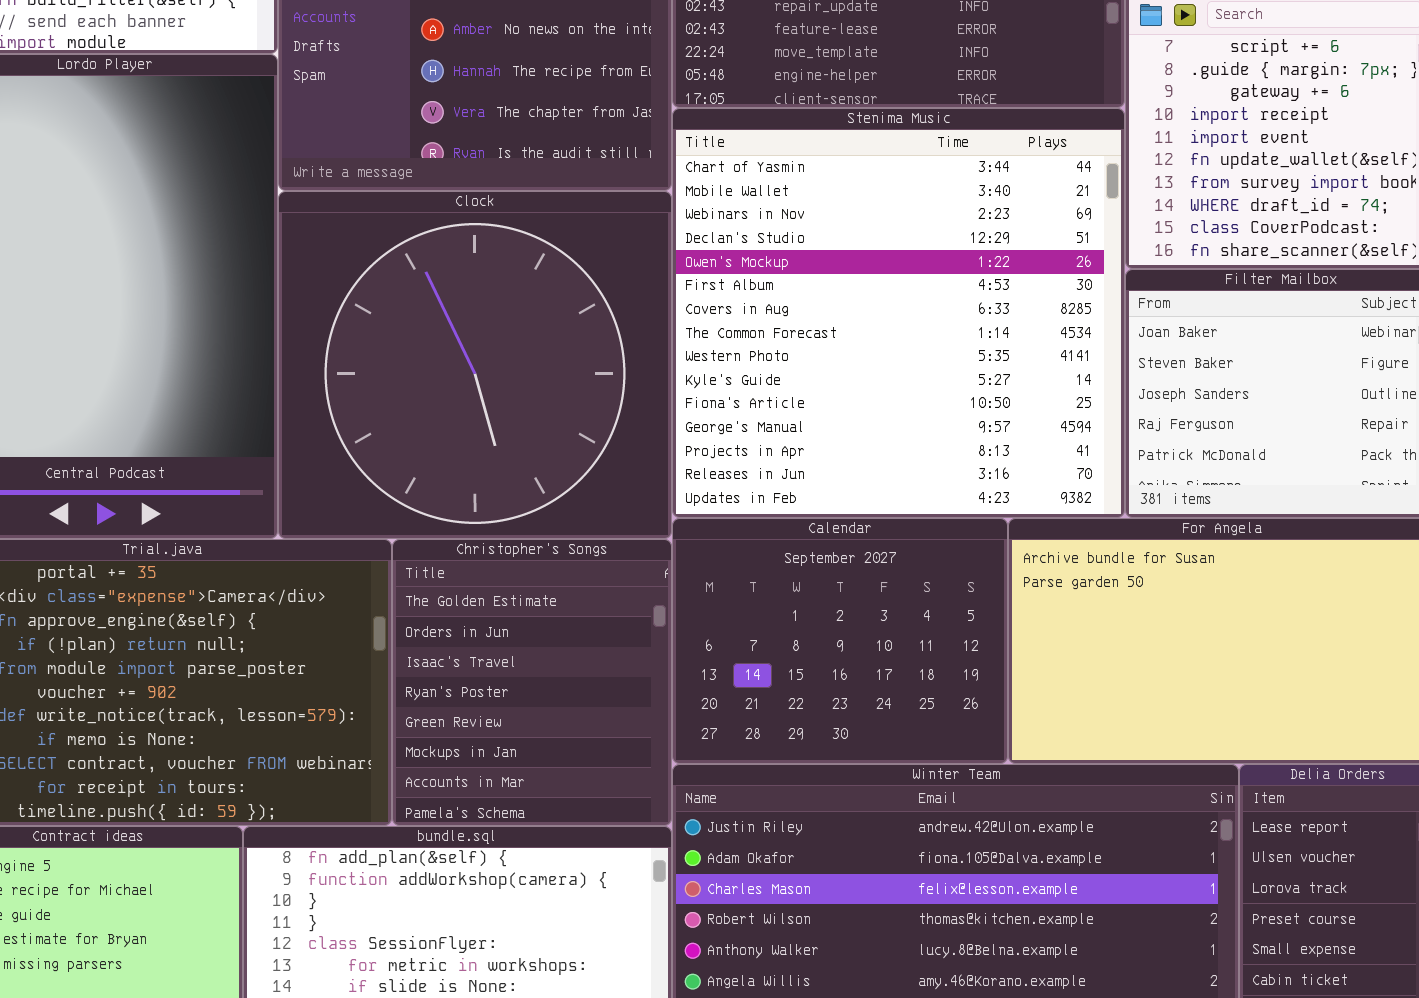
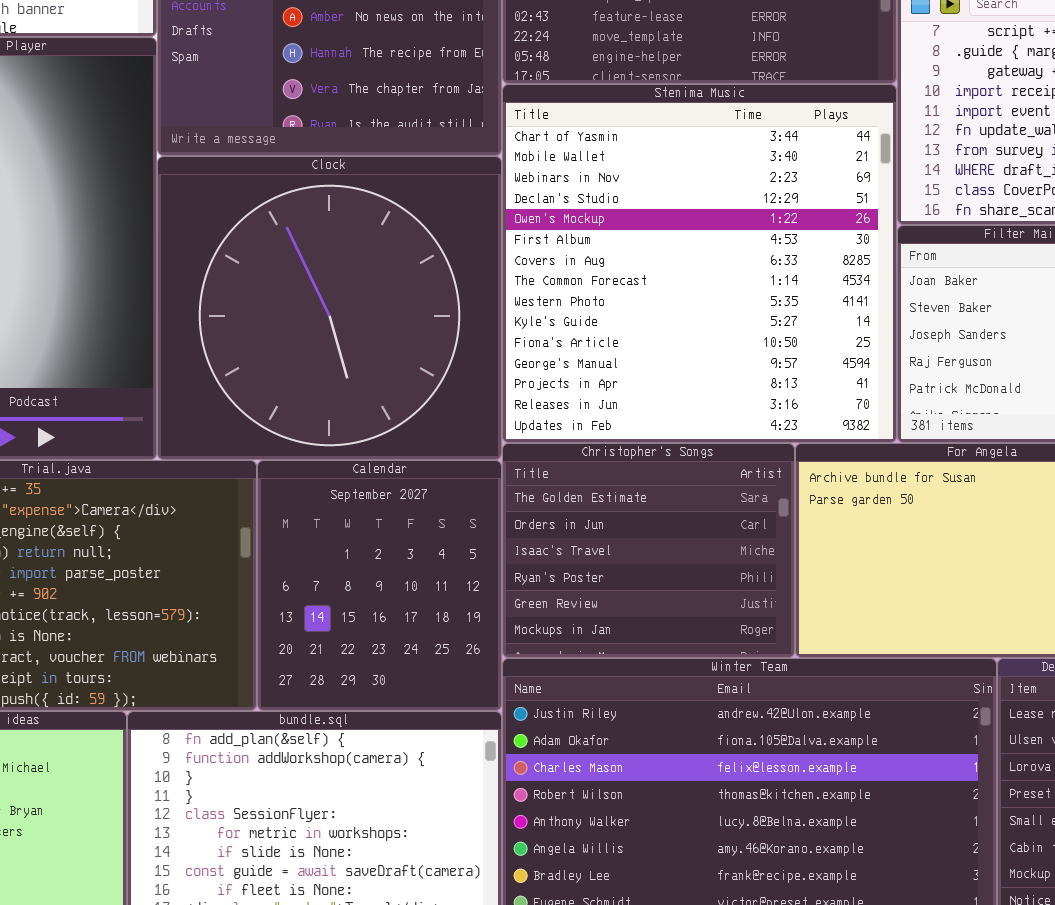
Calendar: [672,518,1008,764] -> [257,460,502,711], moved, resized
Christopher's Songs: [392,539,672,826] -> [502,443,795,658], moved, resized

